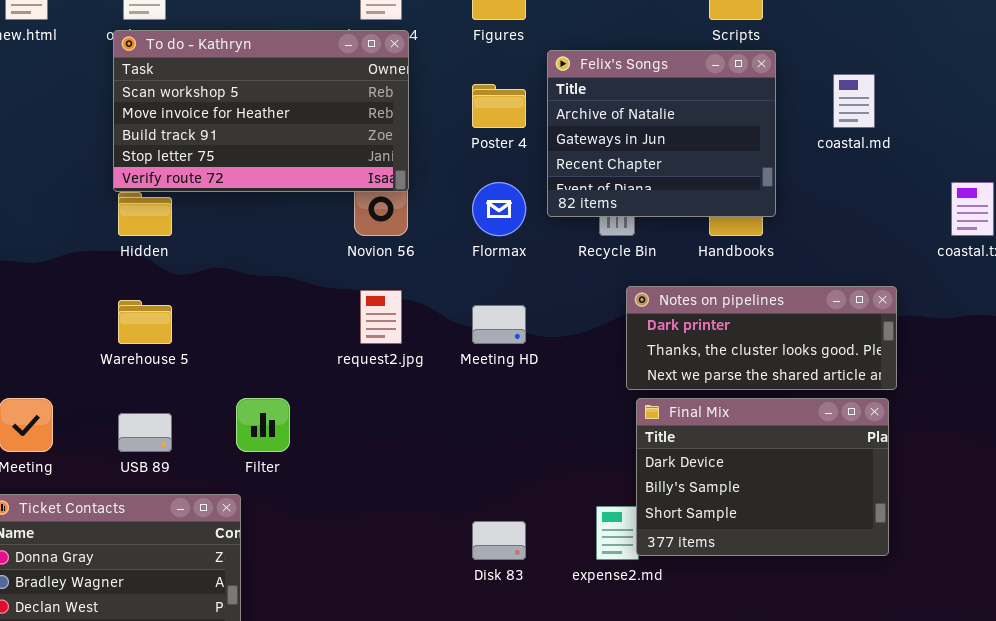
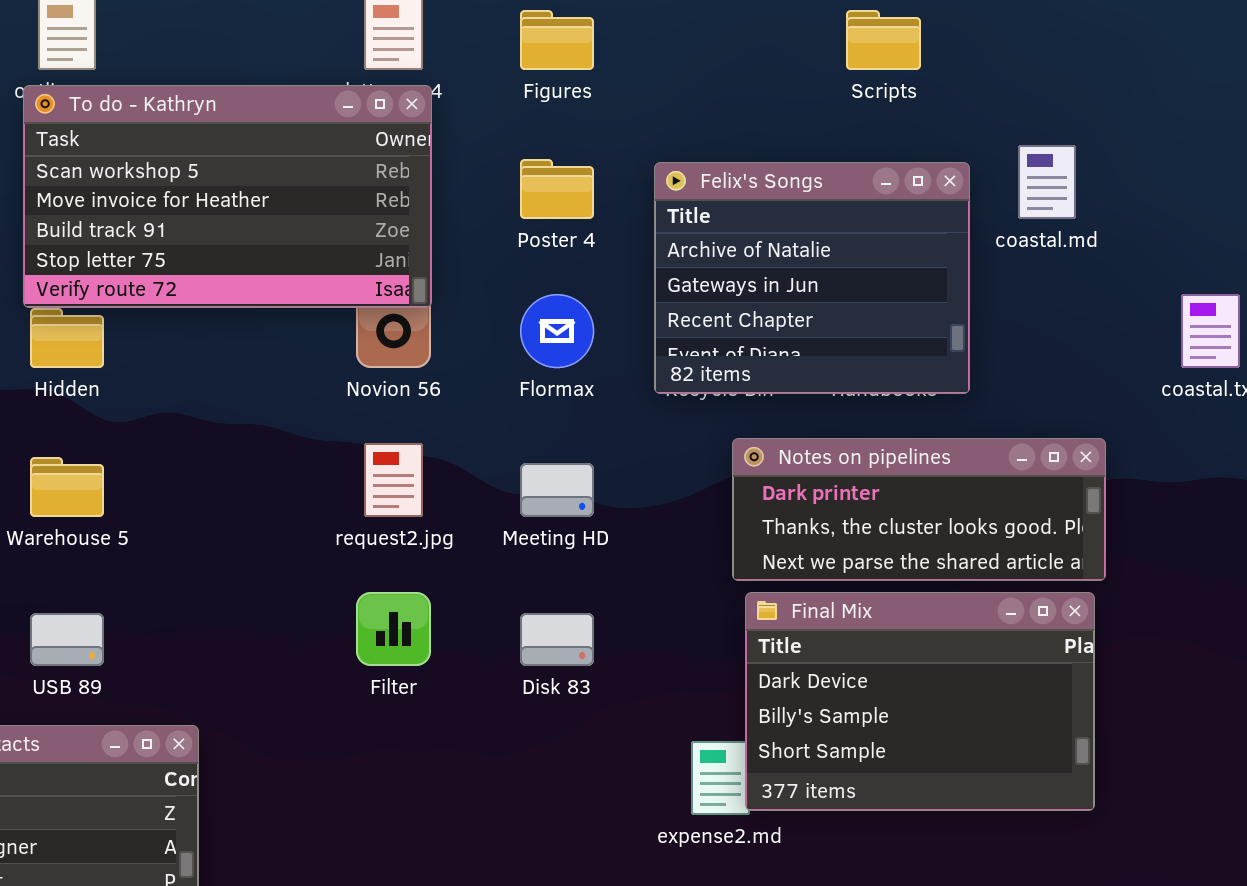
Felix's Songs: [547,50,776,217] -> [654,162,970,394], moved
Filter: [236,398,290,452] -> [356,592,431,666], moved
Disk 83: [472,521,526,560] -> [520,613,594,666], moved

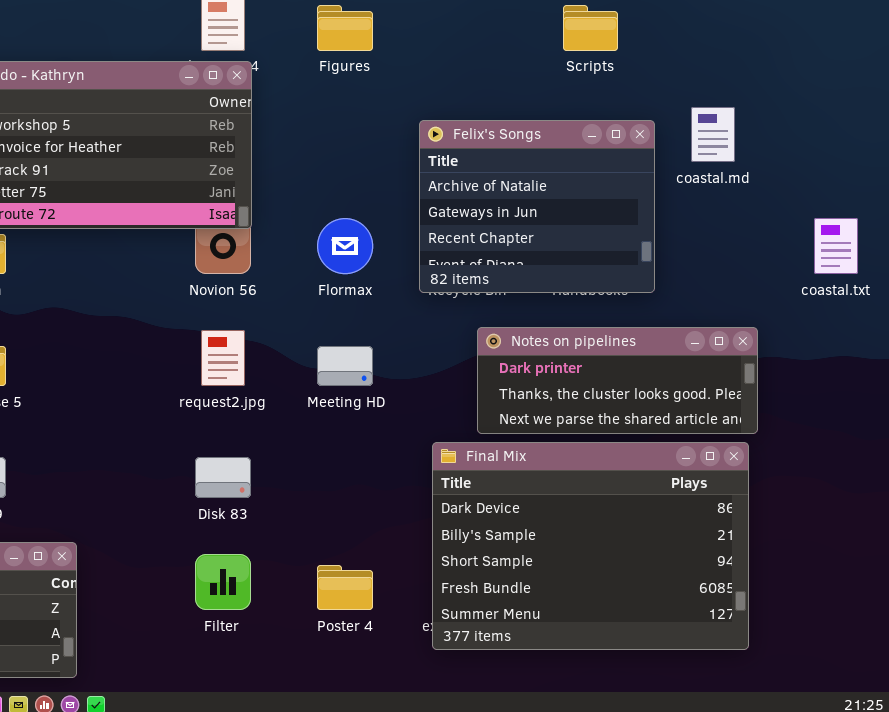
Poster 4: [520,159,594,219] -> [317,565,373,610], moved
Filter: [356,592,431,666] -> [195,554,251,610], moved
Final Mix: [745,592,1095,811] -> [432,442,749,650], resized
Disk 83: [520,613,594,666] -> [195,457,251,498], moved

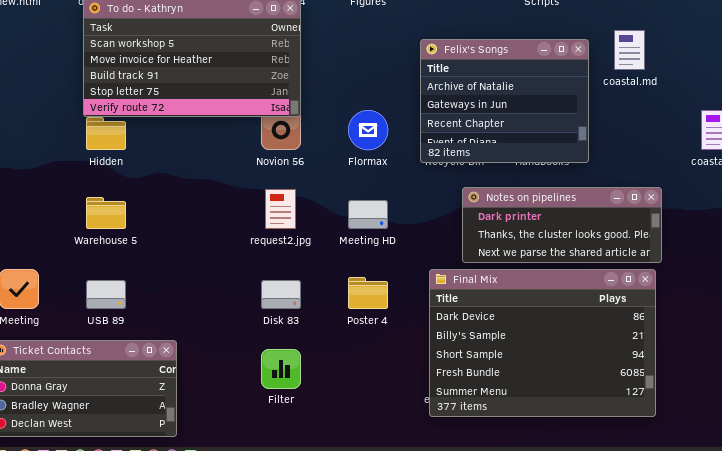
Poster 4: [317,565,373,610] -> [348,277,388,309], moved

